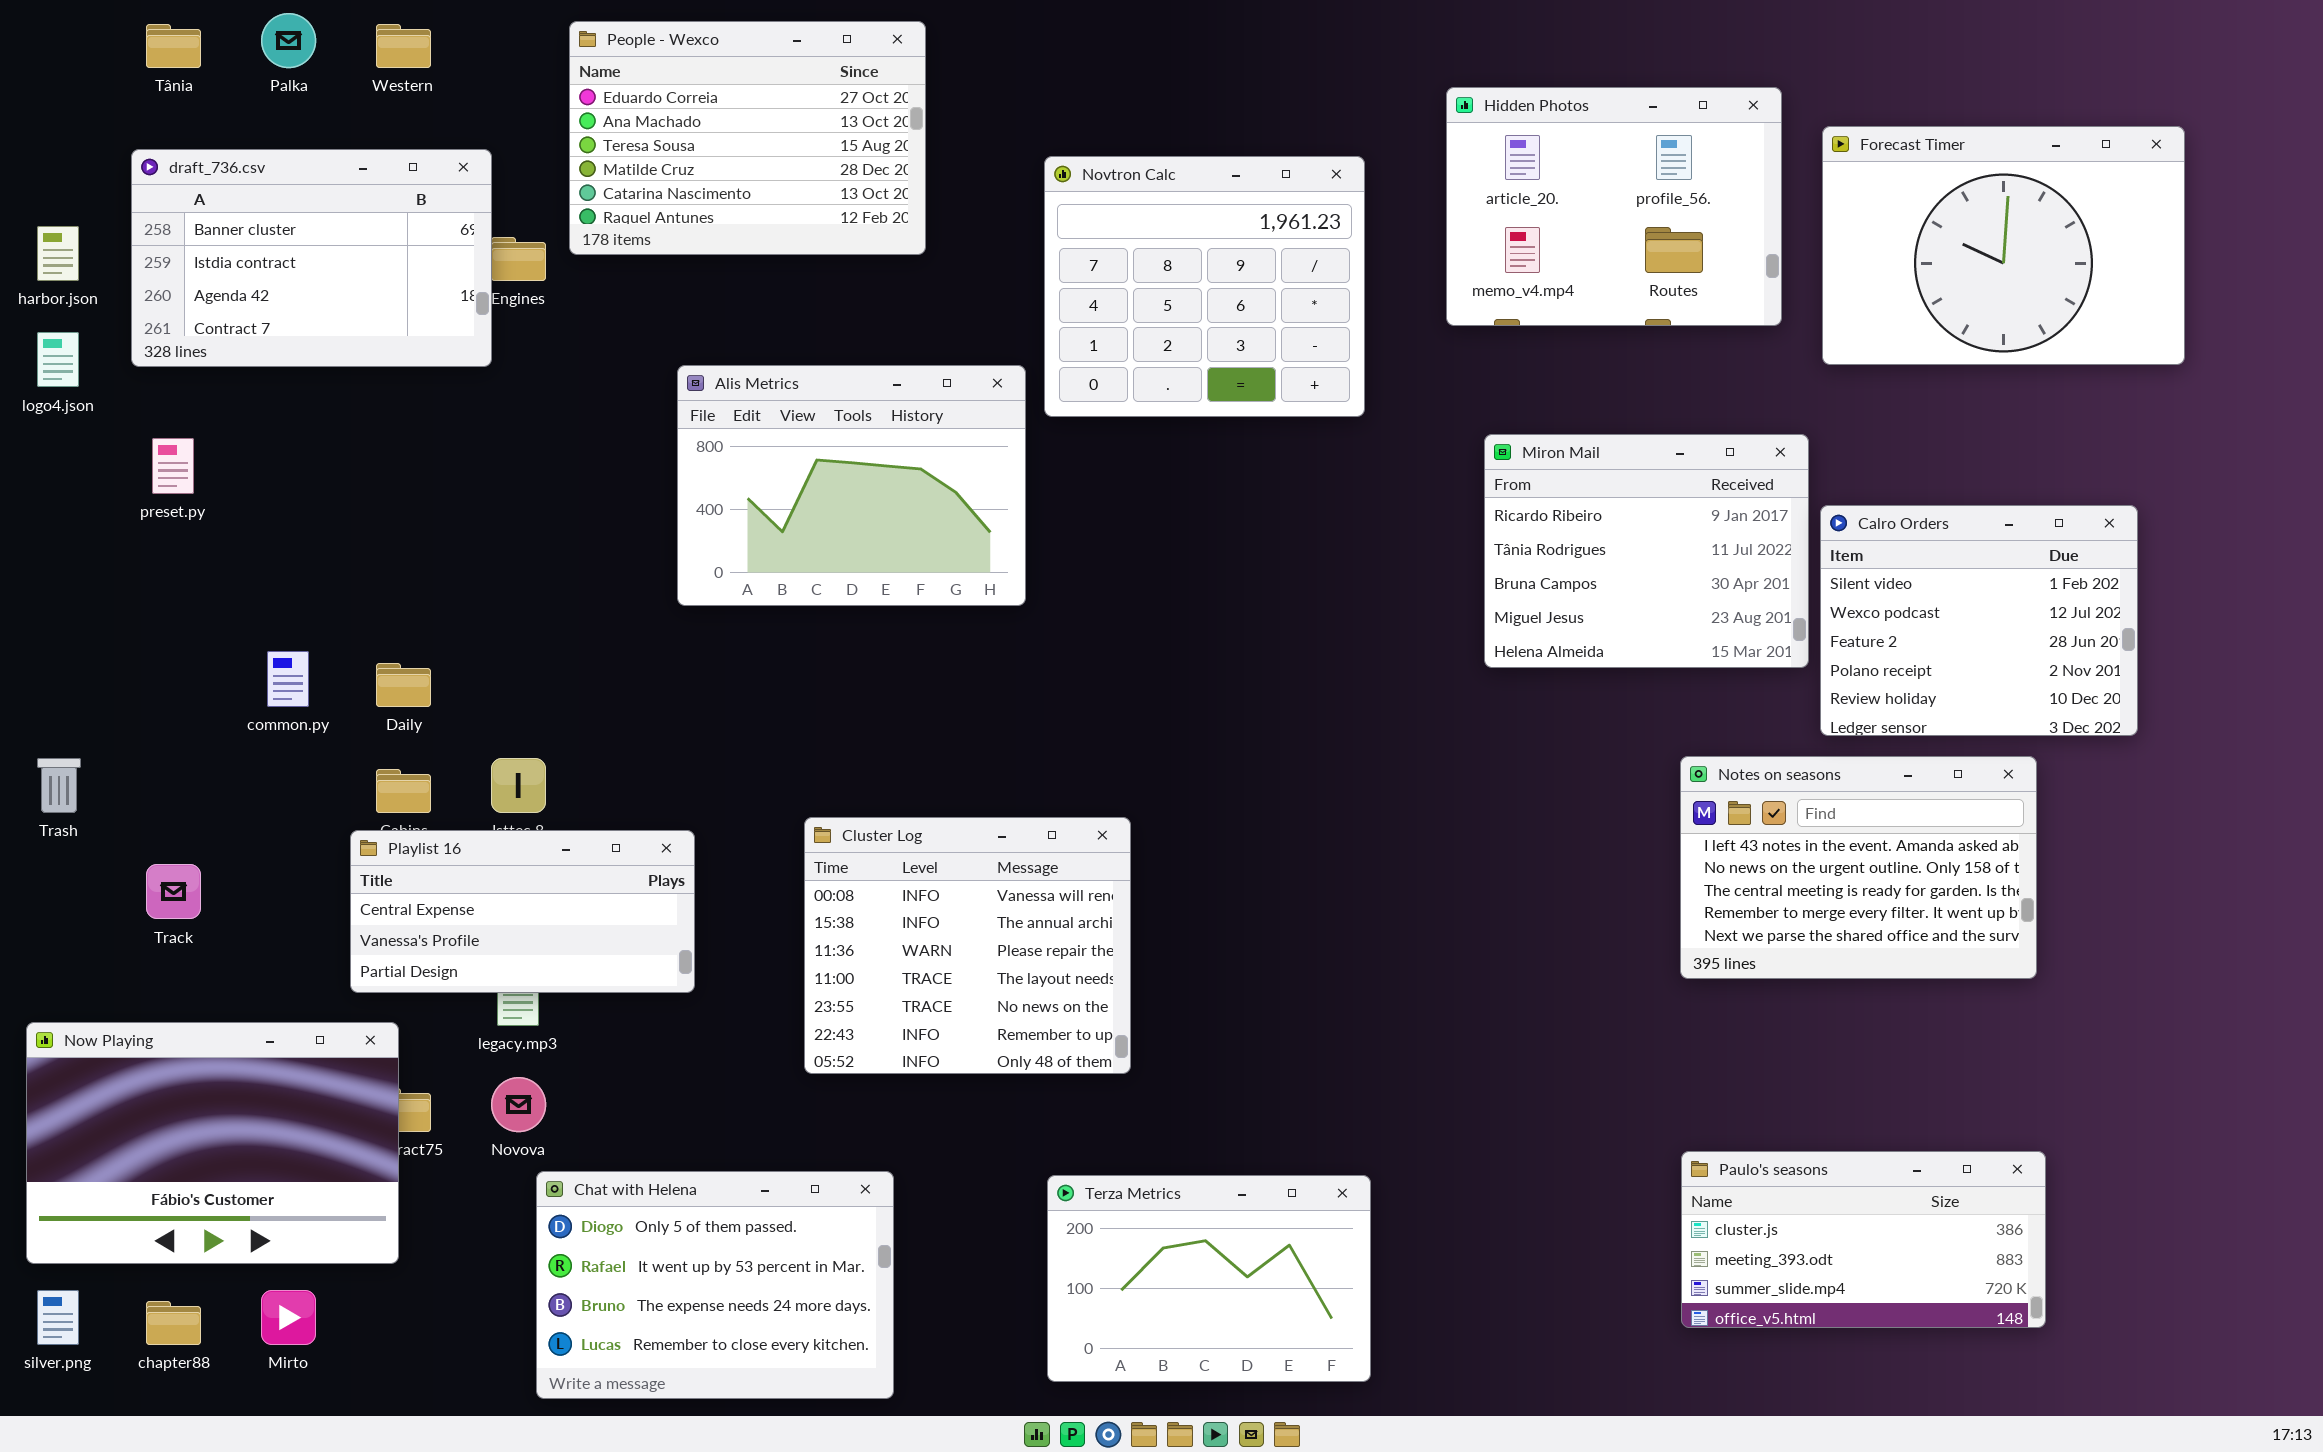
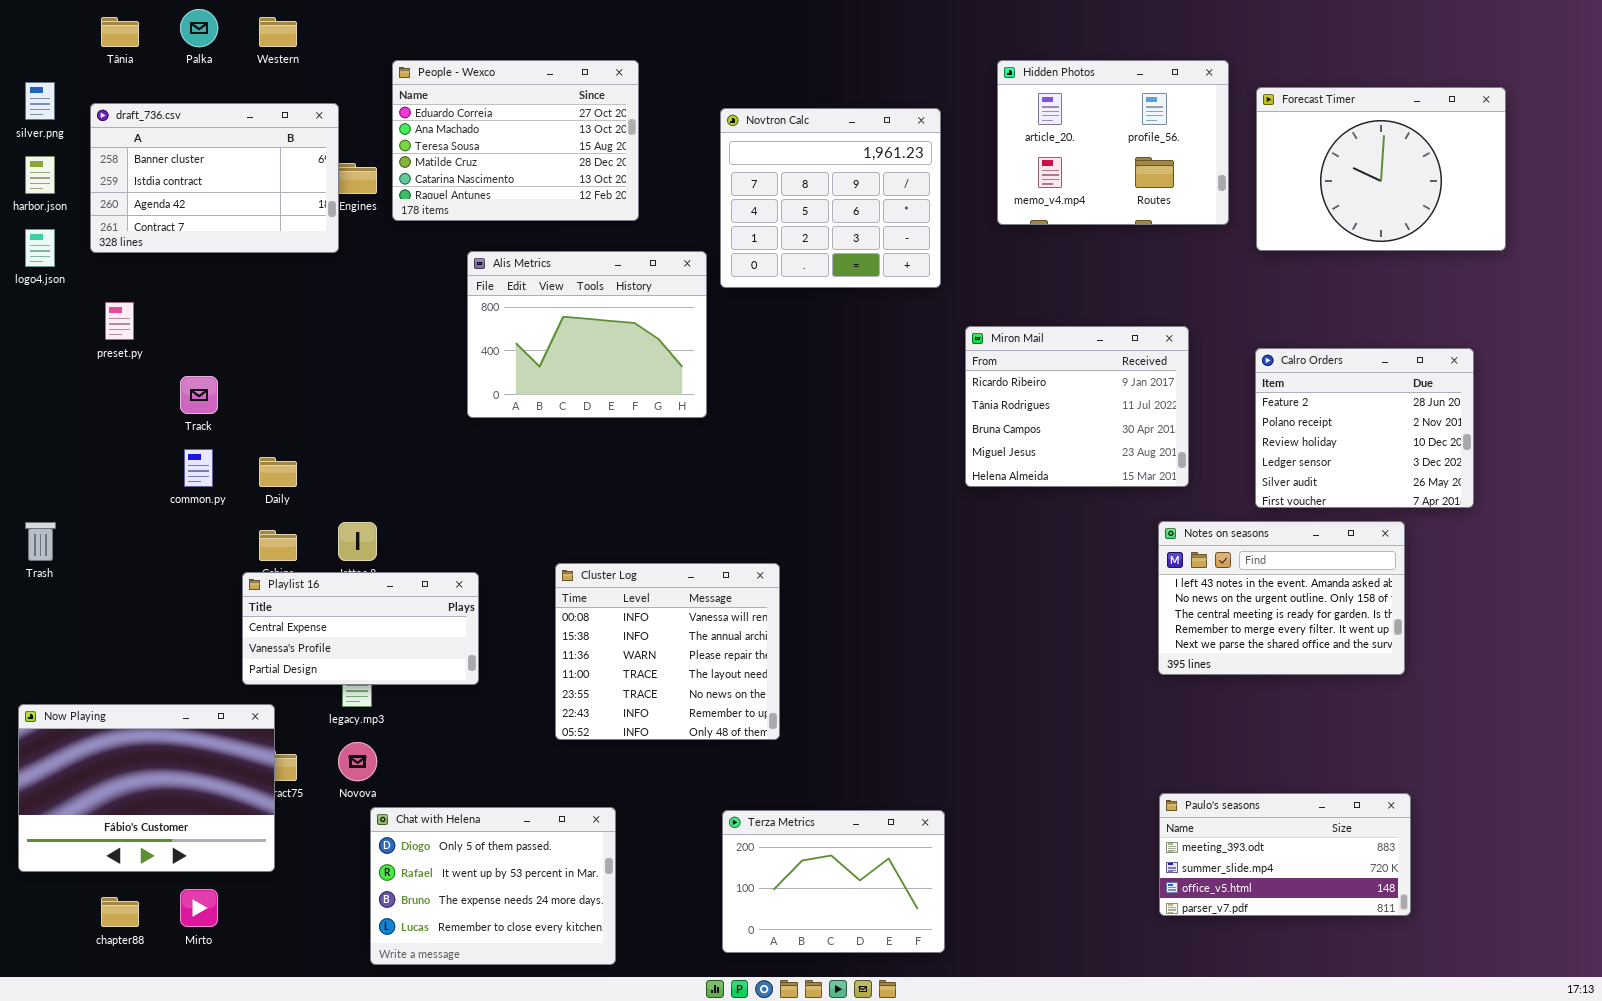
People - Wexco: [569,21,926,255] -> [392,60,639,221], moved
Miron Mail: [1484,434,1809,668] -> [965,326,1189,487], moved
Calro Orders: [1820,505,2138,736] -> [1255,348,1474,508], scrolled down 2 rows
Track: [146,864,201,919] -> [180,376,218,414], moved
Paulo's seasons: [1681,1151,2046,1328] -> [1159,793,1411,916], scrolled down 1 row
silver.png: [37,1290,79,1345] -> [25,82,55,120], moved

